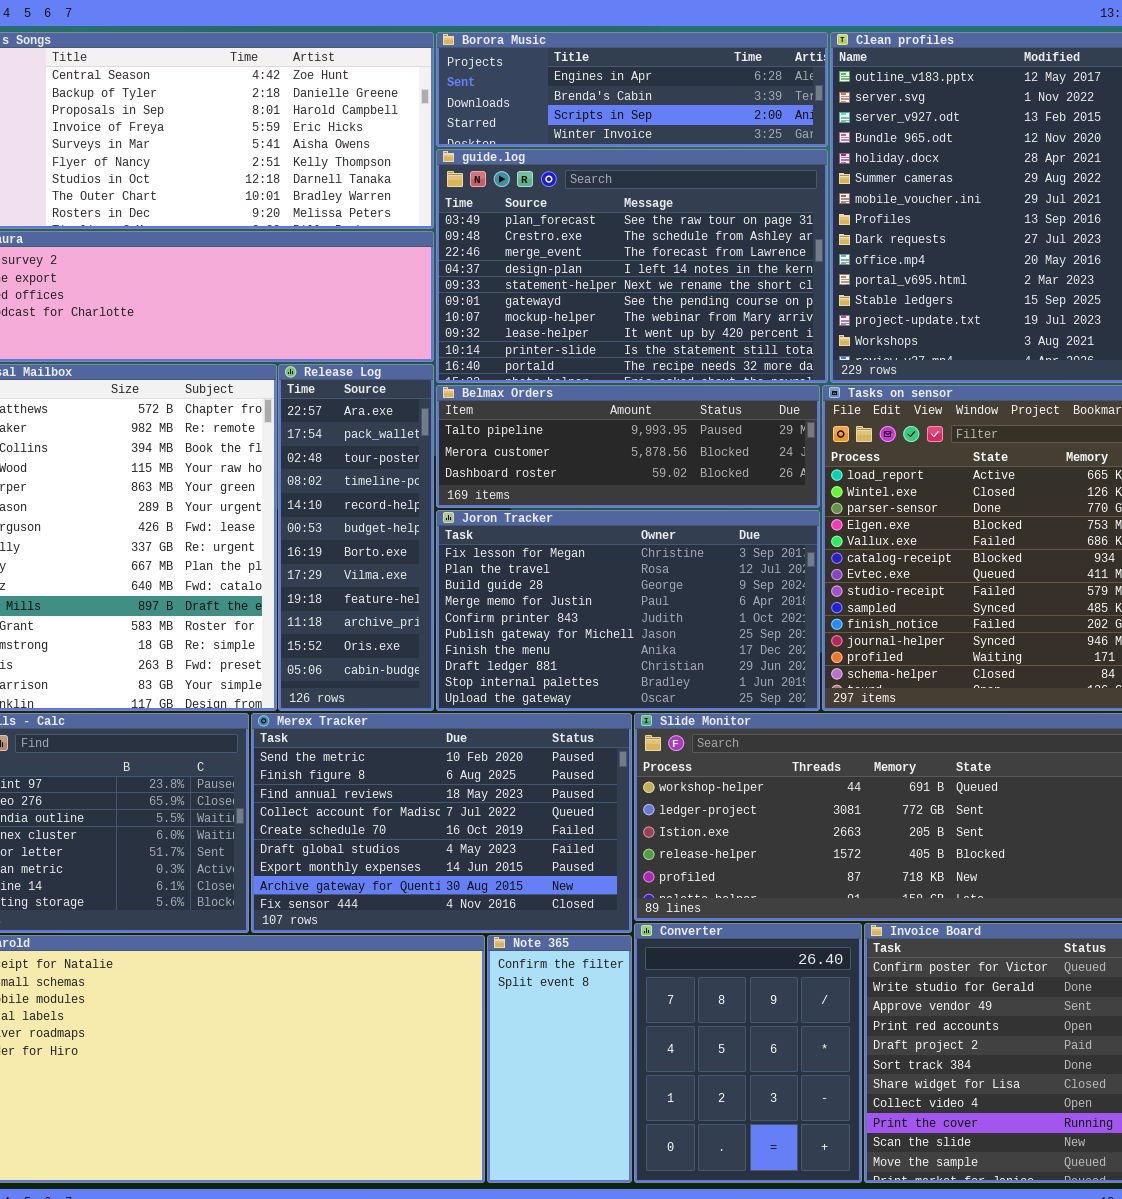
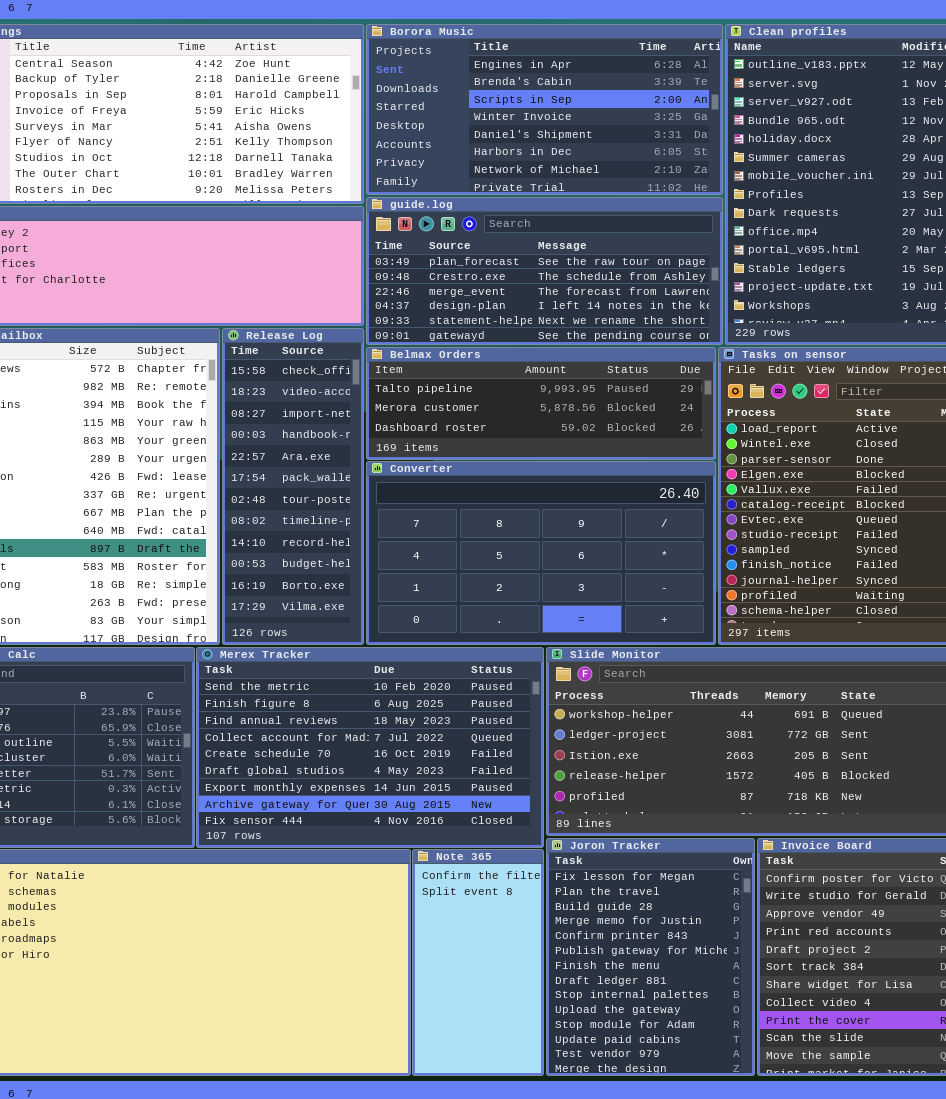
Borora Music: [436,32,828,147] -> [366,24,723,195], resized
guide.log: [436,149,828,383] -> [366,197,723,345], resized
Release Log: [278,364,434,711] -> [222,328,364,645], scrolled up 4 rows
Joron Tracker: [436,510,820,711] -> [546,838,755,1076], moved, resized
Converter: [634,923,862,1183] -> [366,461,716,645], moved, resized

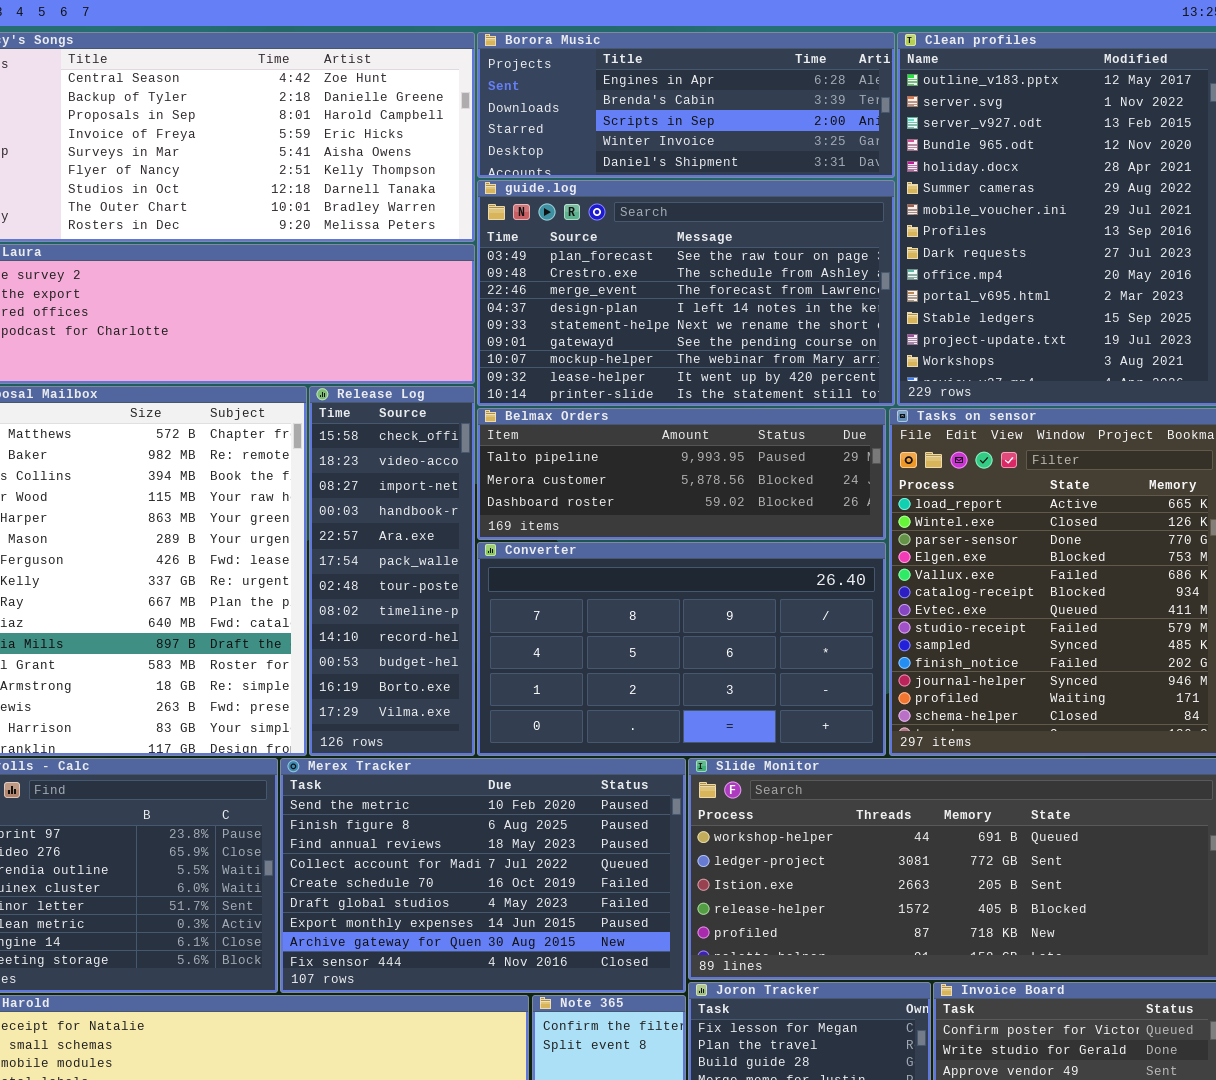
Borora Music: [366,24,723,195] -> [477,32,895,178], resized
guide.log: [366,197,723,345] -> [477,180,895,406], resized

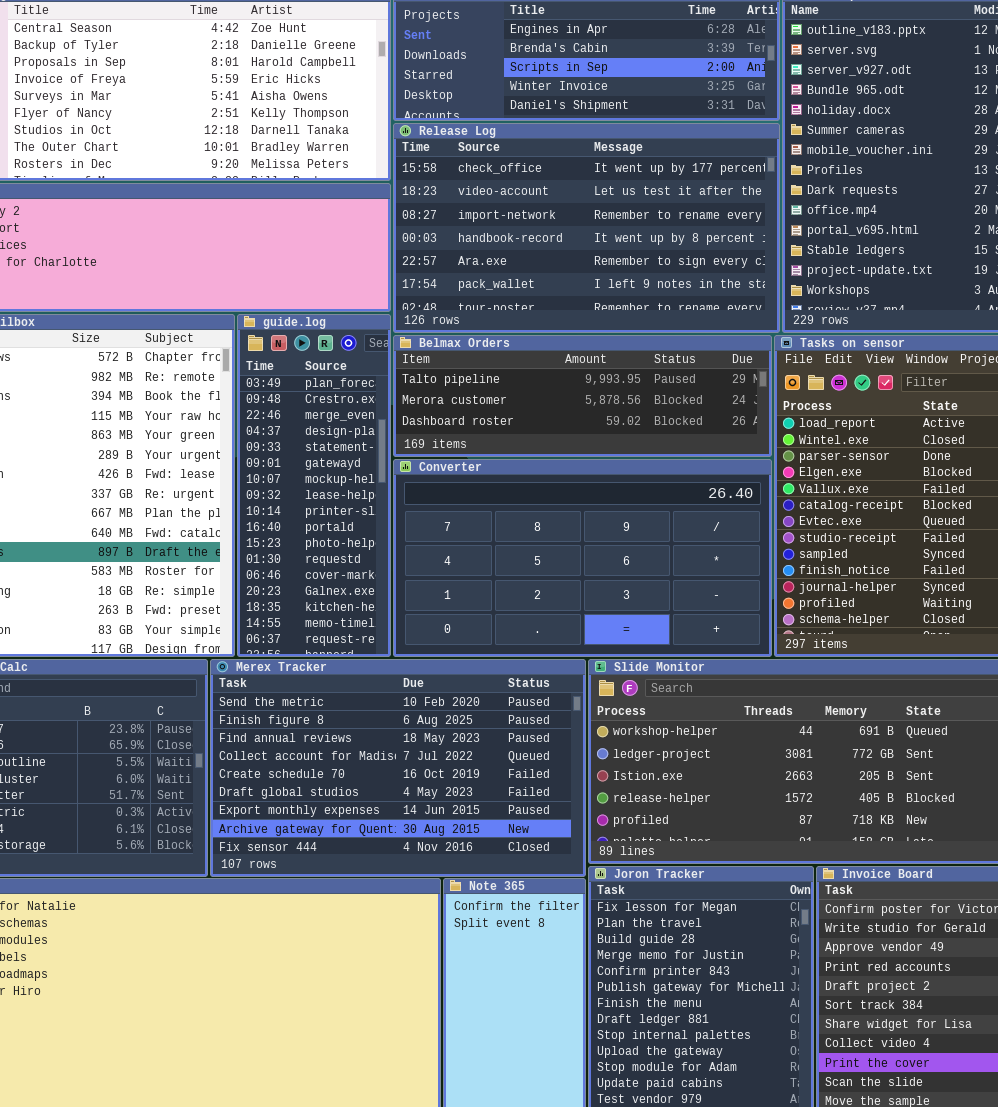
guide.log: [477,180,895,406] -> [237,314,391,657], moved, resized
Release Log: [309,386,475,756] -> [393,123,780,333], moved, resized

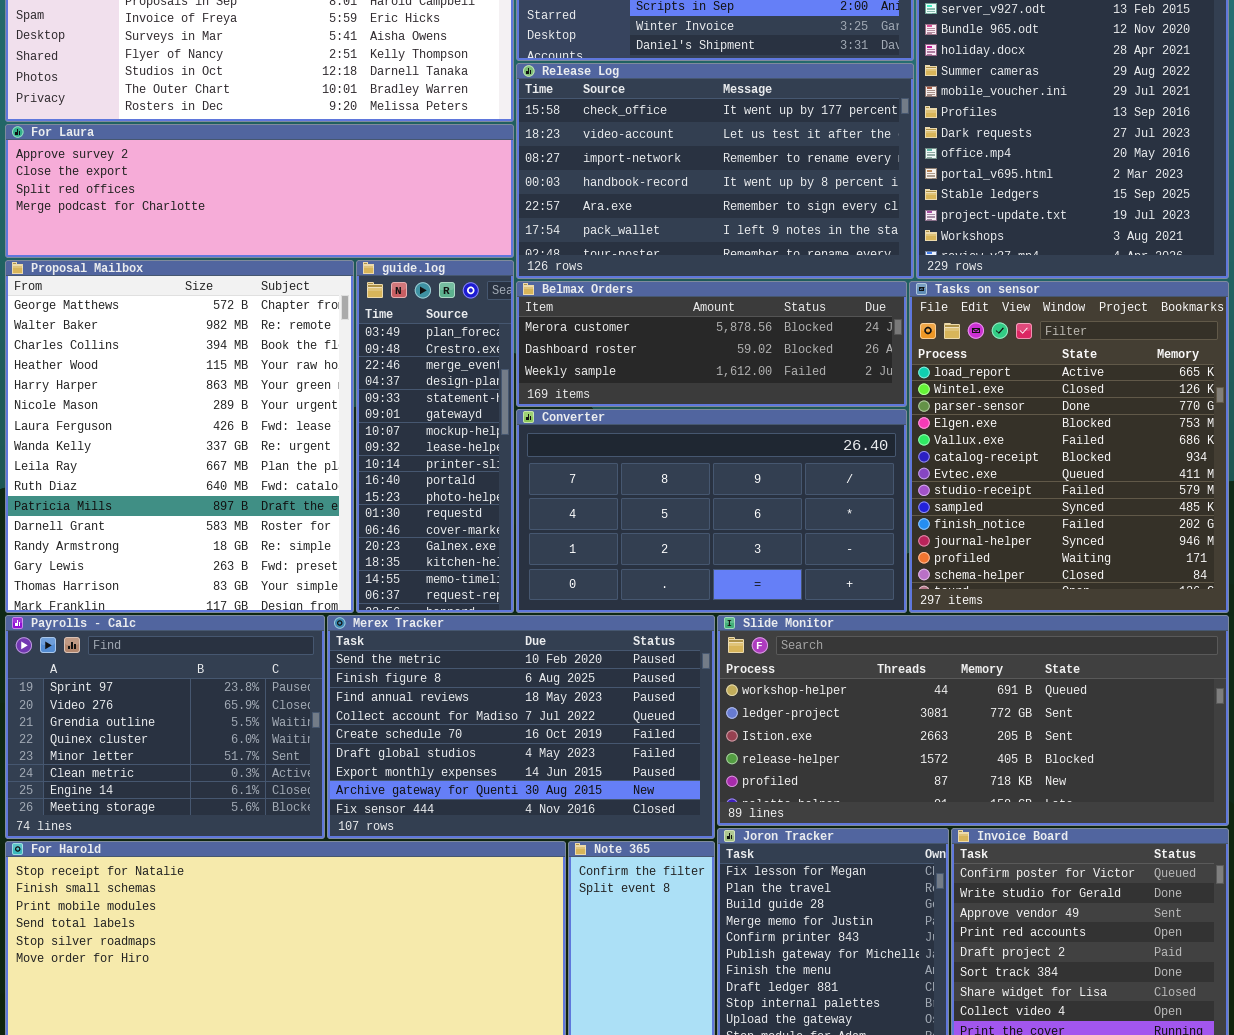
Belmax Orders: [393,335,772,457] -> [516,281,907,407], scrolled down 1 row

